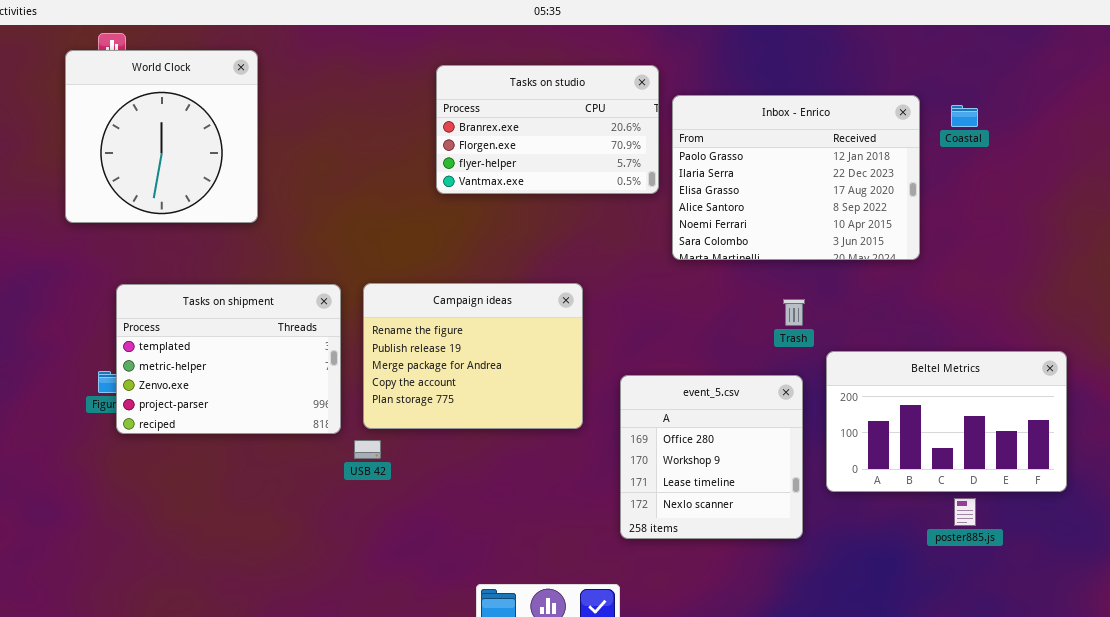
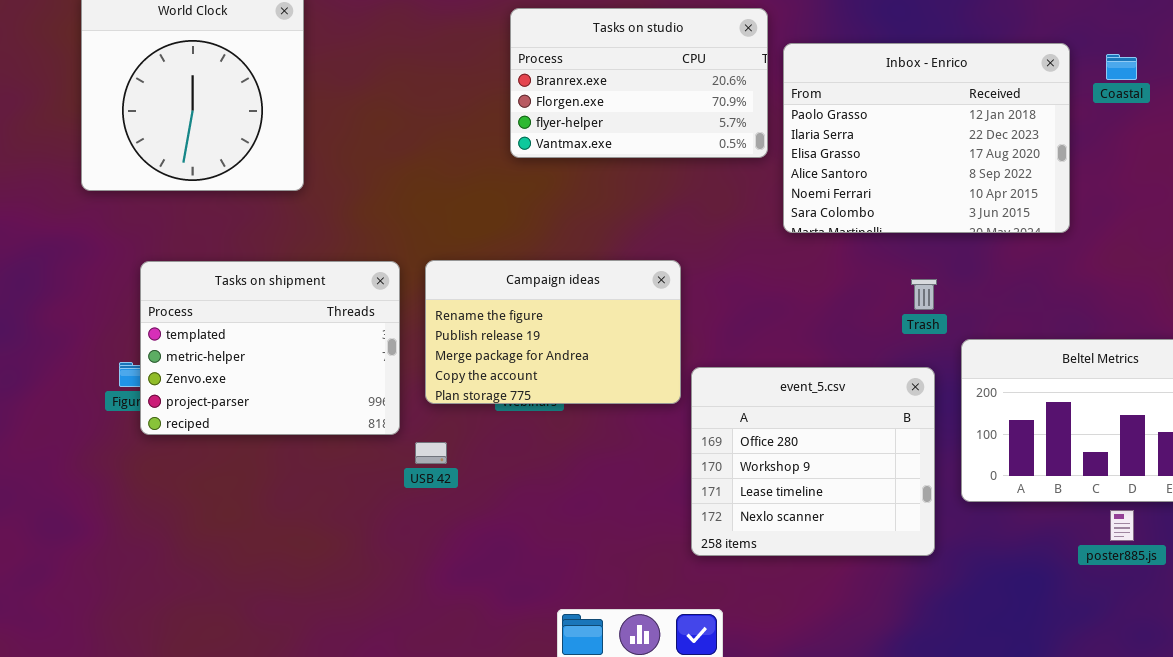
Campaign ideas: [363,283,583,429] -> [425,260,681,404], resized
event_5.csv: [620,375,803,539] -> [691,367,935,556], resized

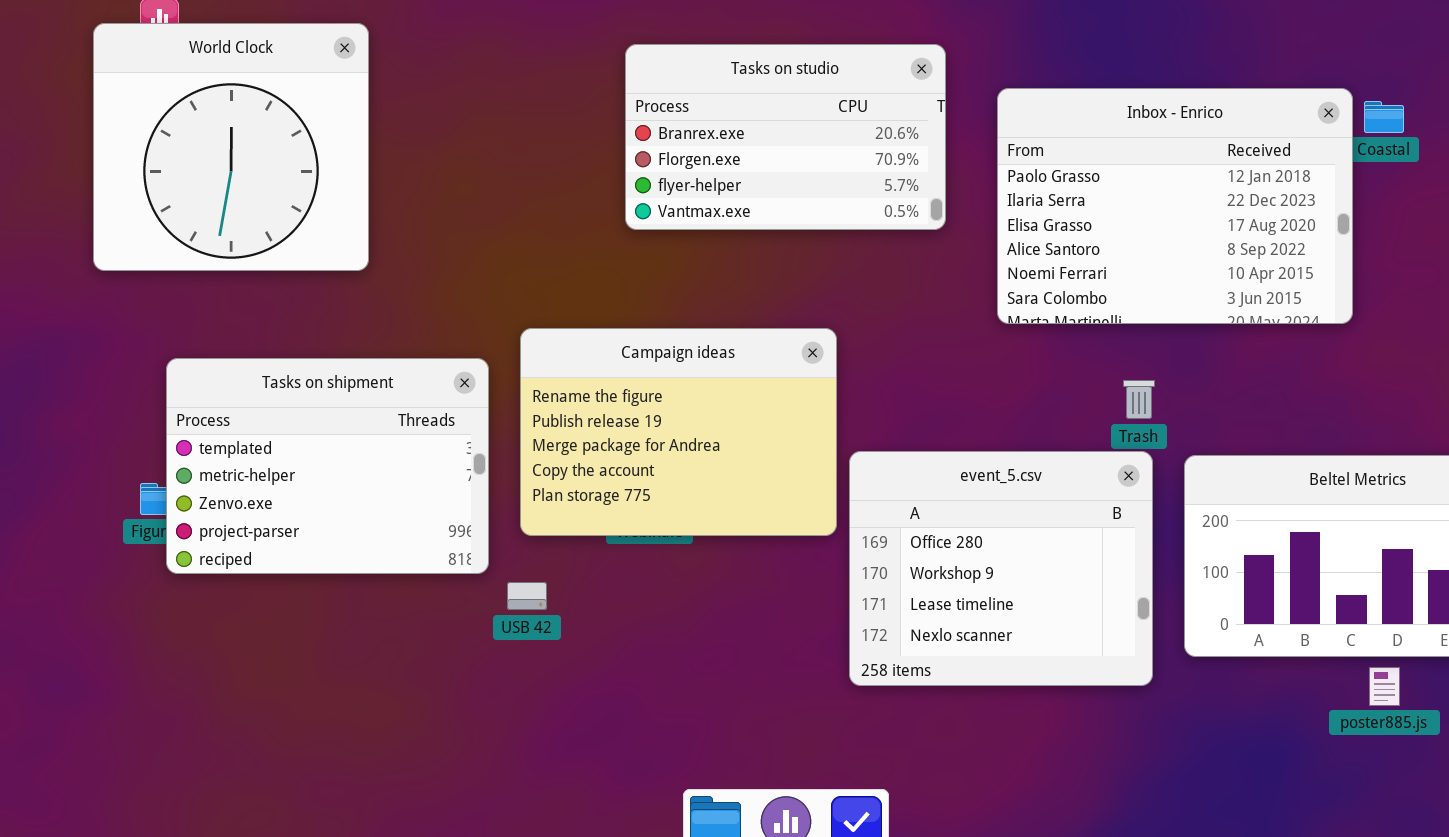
Inbox - Enrico: [783,43,1070,233] -> [997,88,1353,324], moved
Campaign ideas: [425,260,681,404] -> [520,328,837,536], resized
event_5.csv: [691,367,935,556] -> [849,451,1153,686], moved

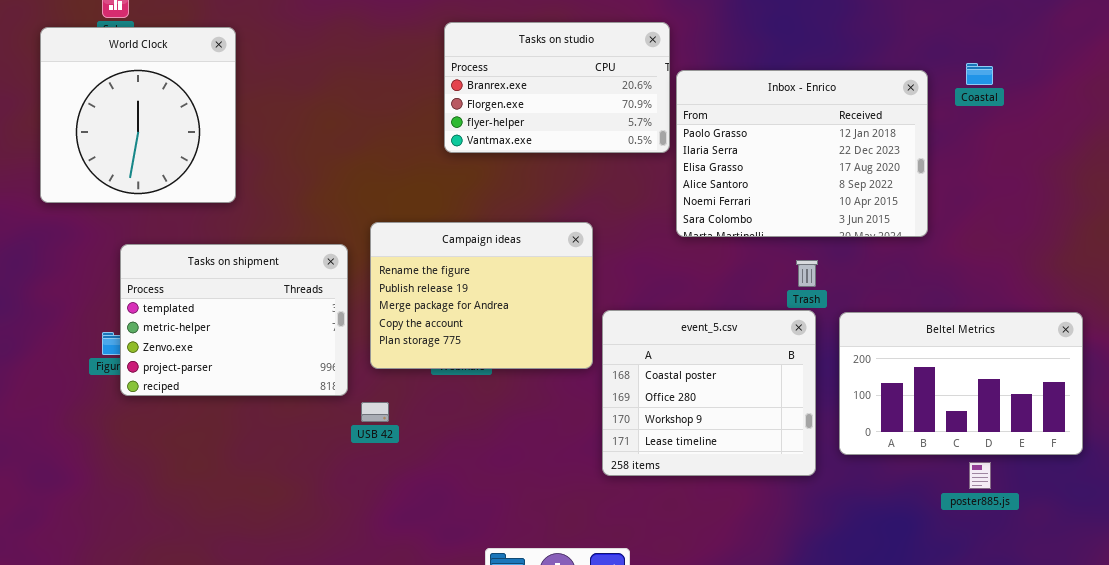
World Clock: [93,23,369,271] -> [40,27,236,203], moved
Inbox - Enrico: [997,88,1353,324] -> [676,70,928,237], moved
event_5.csv: [849,451,1153,686] -> [602,310,816,476], scrolled up 1 row

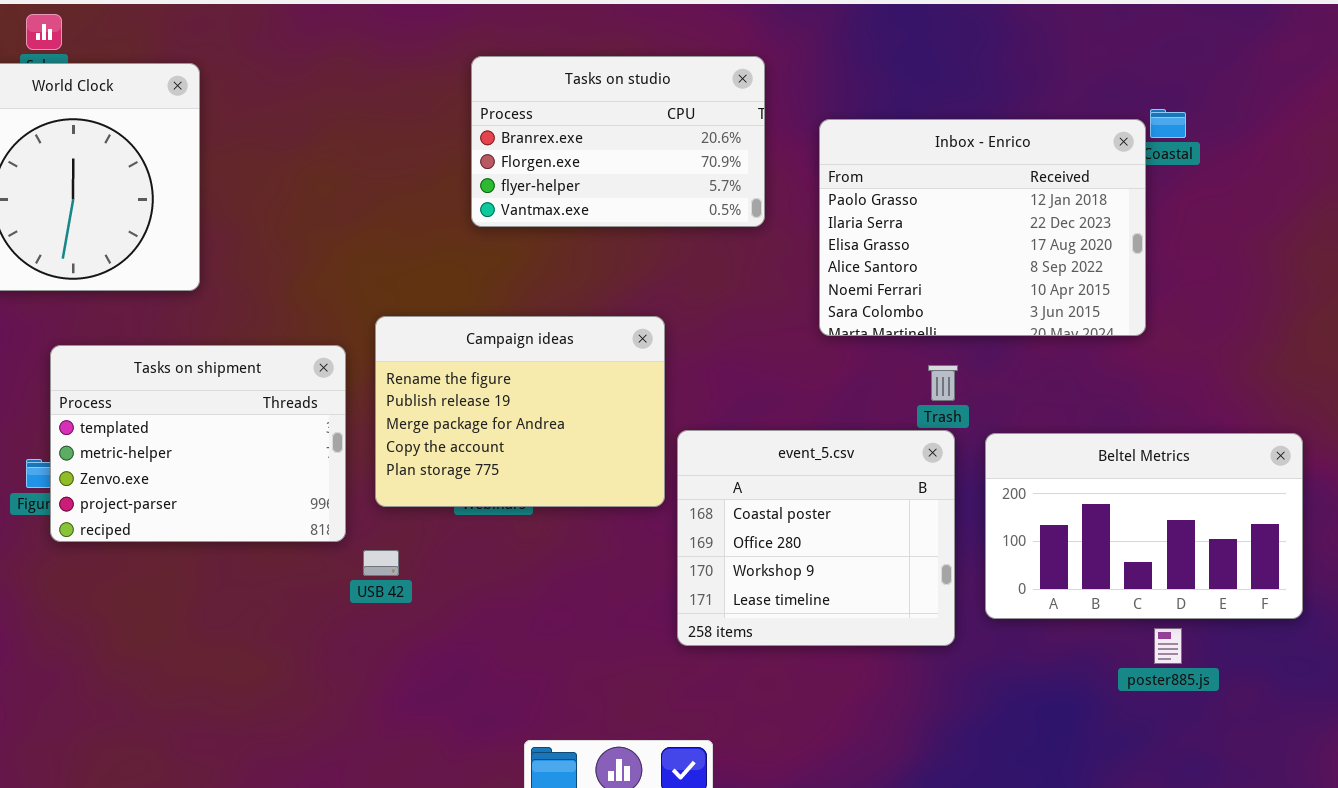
Inbox - Enrico: [676,70,928,237] -> [819,119,1146,336], moved

